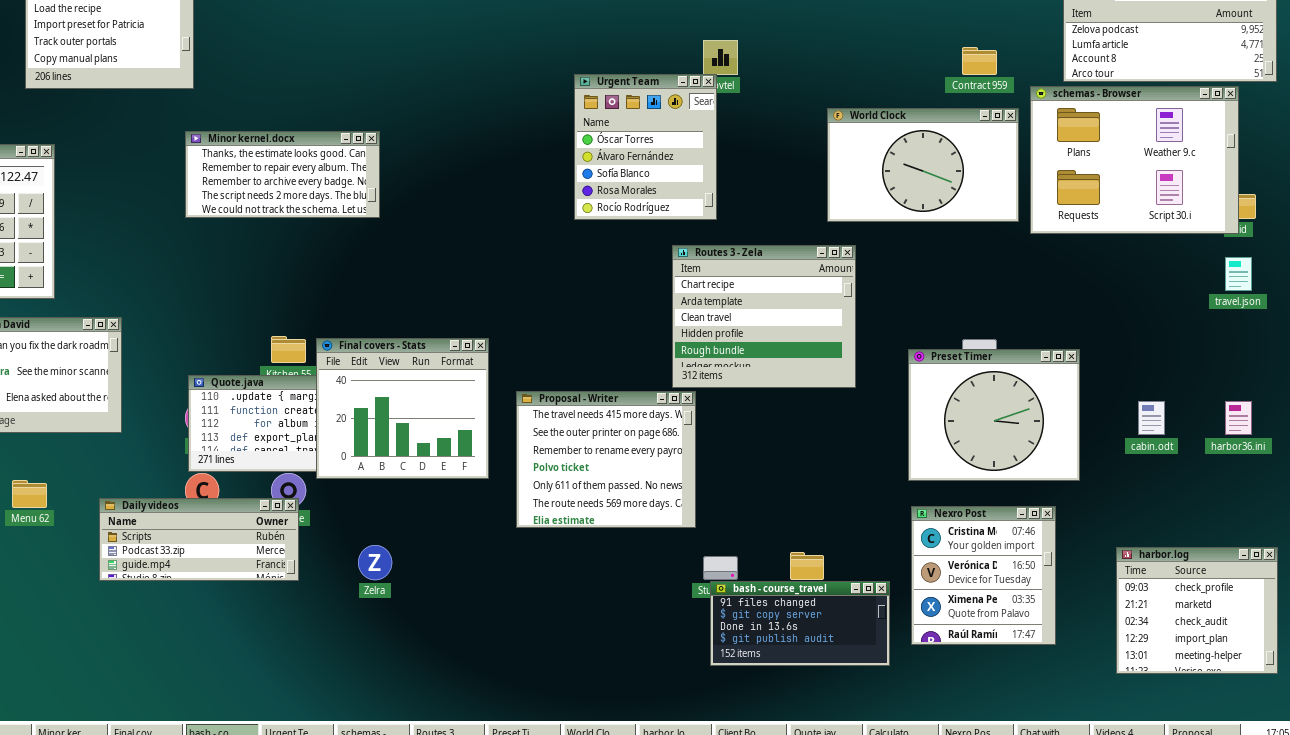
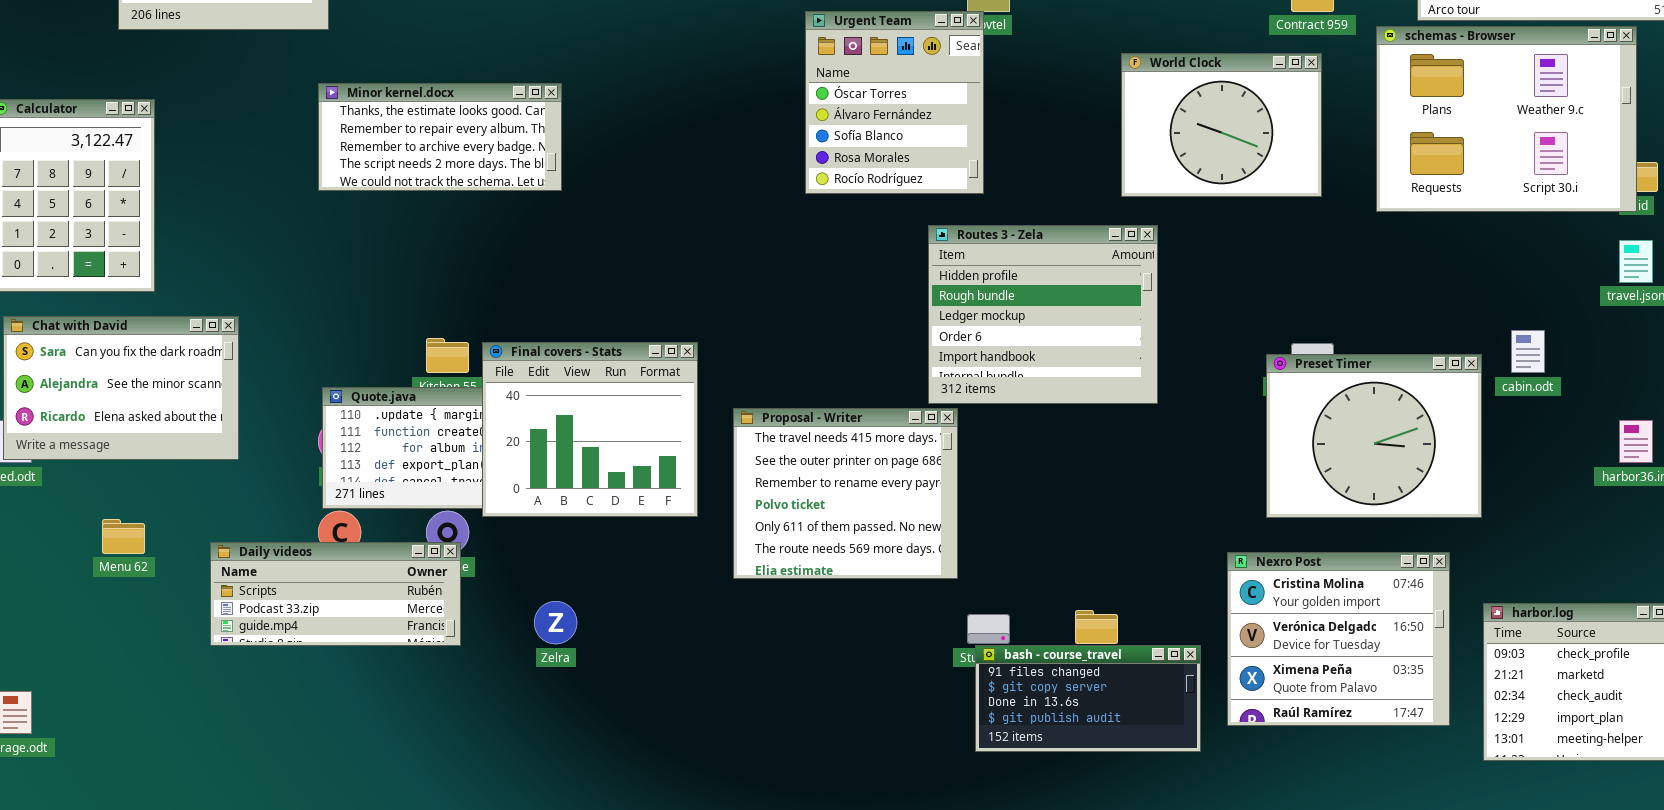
World Clock: [827,108,1019,222] -> [1121,53,1322,197], resized
Routes 3 - Zela: [672,245,856,388] -> [928,225,1158,404], scrolled down 3 rows
Preset Timer: [908,349,1080,481] -> [1266,354,1482,518], moved
cabin.odt: [1138,401,1165,435] -> [1511,330,1545,373], moved
Nexro Post: [911,506,1056,645] -> [1227,552,1450,726], resized

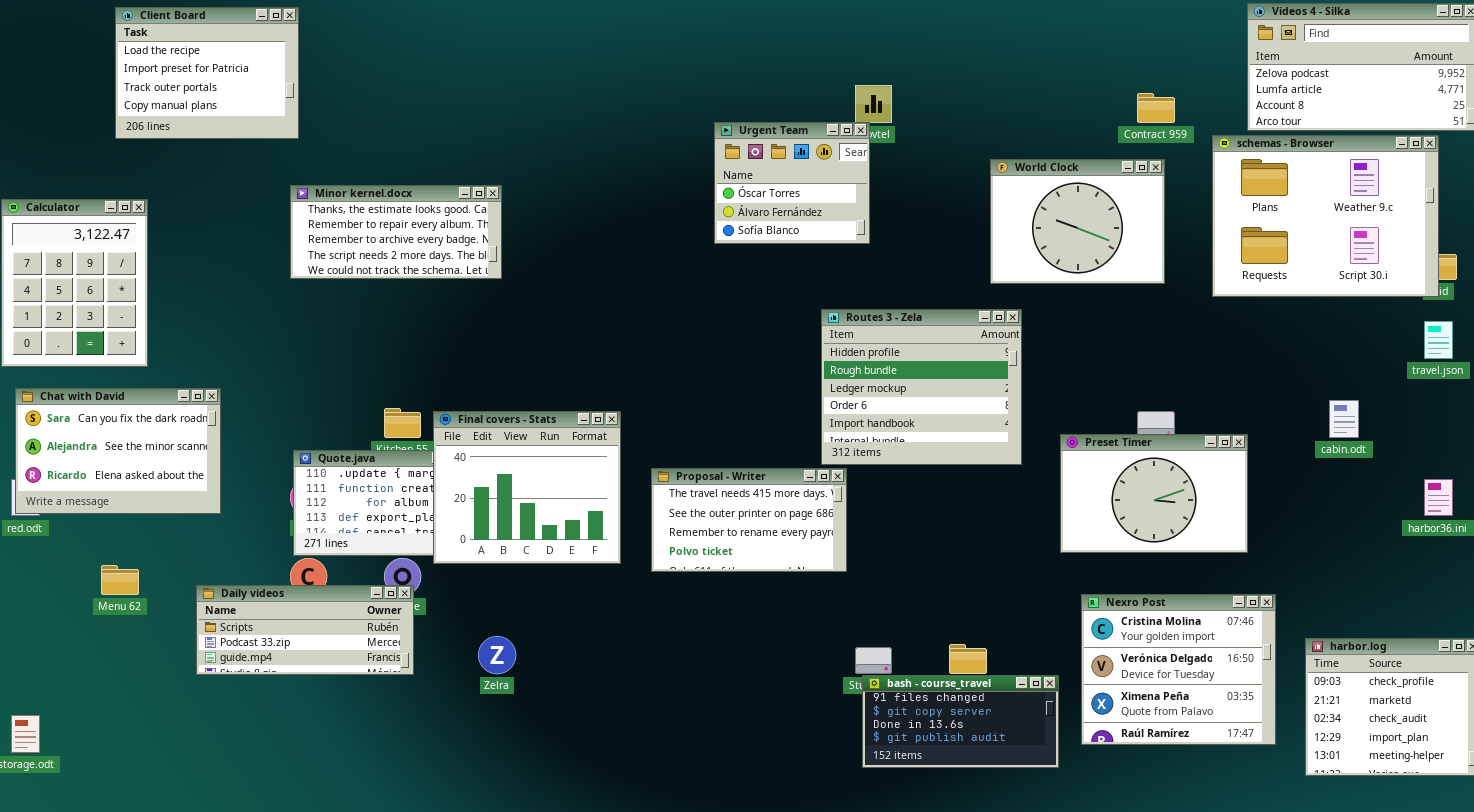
Urgent Team: [805,11,984,194] -> [714,122,870,244], resized
Preset Timer: [1266,354,1482,518] -> [1060,434,1248,553], moved, resized
Proposal - Writer: [733,408,958,579] -> [651,468,847,572], resized

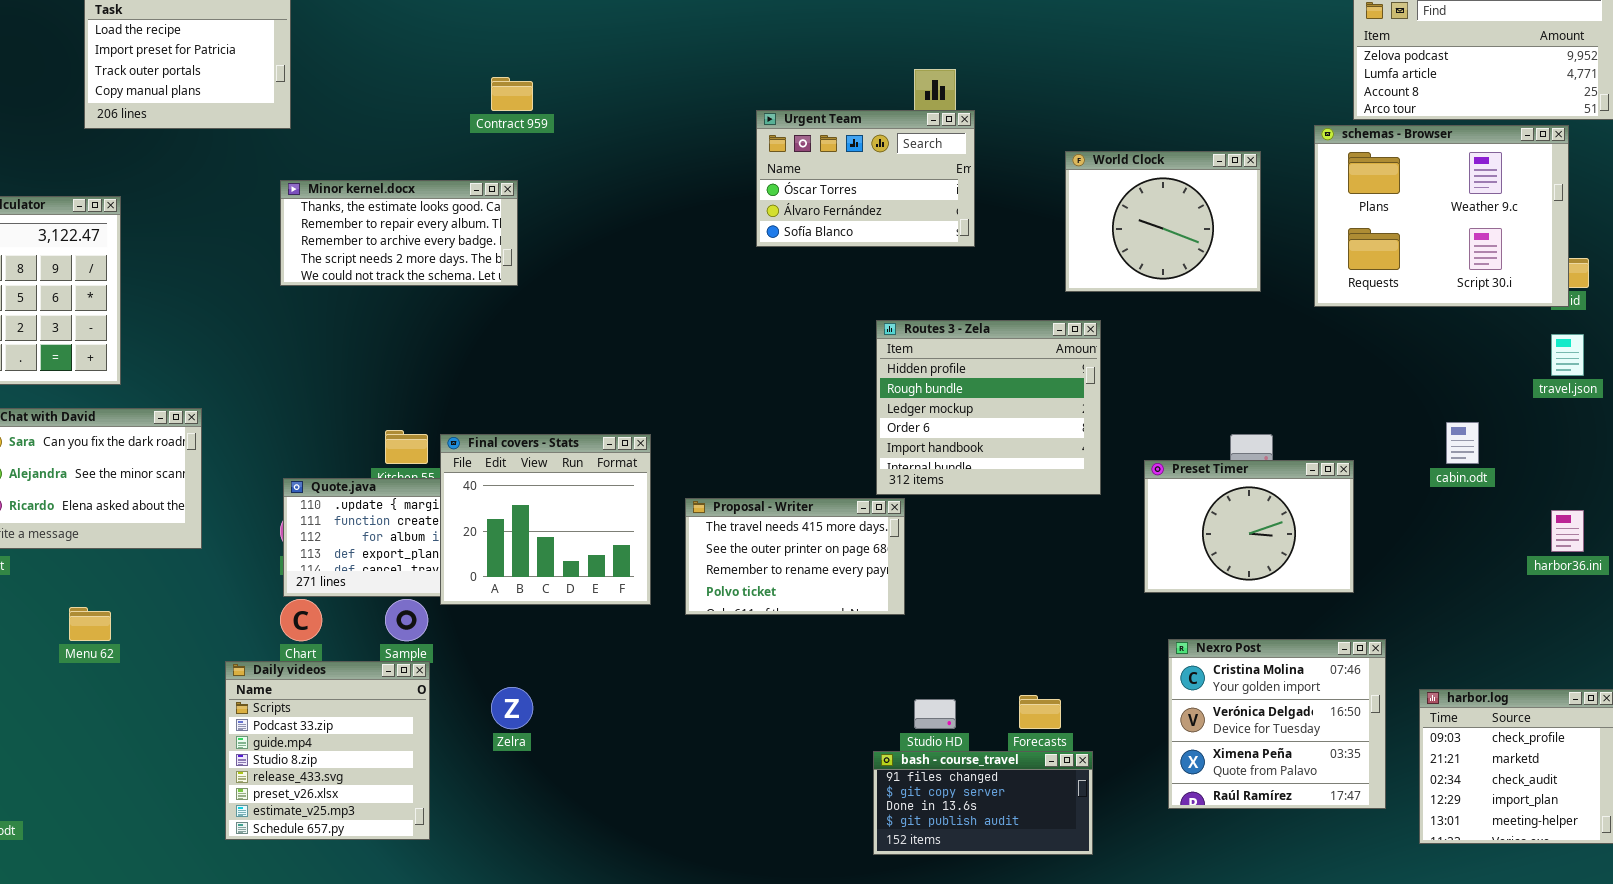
Contract 959: [1137,93,1175,123] -> [491,77,533,111], moved
Urgent Team: [714,122,870,244] -> [756,110,975,247], resized
Daily videos: [196,585,414,675] -> [225,661,430,840], moved, resized
bash - course_travel: [862,675,1059,768] -> [873,751,1093,855], moved

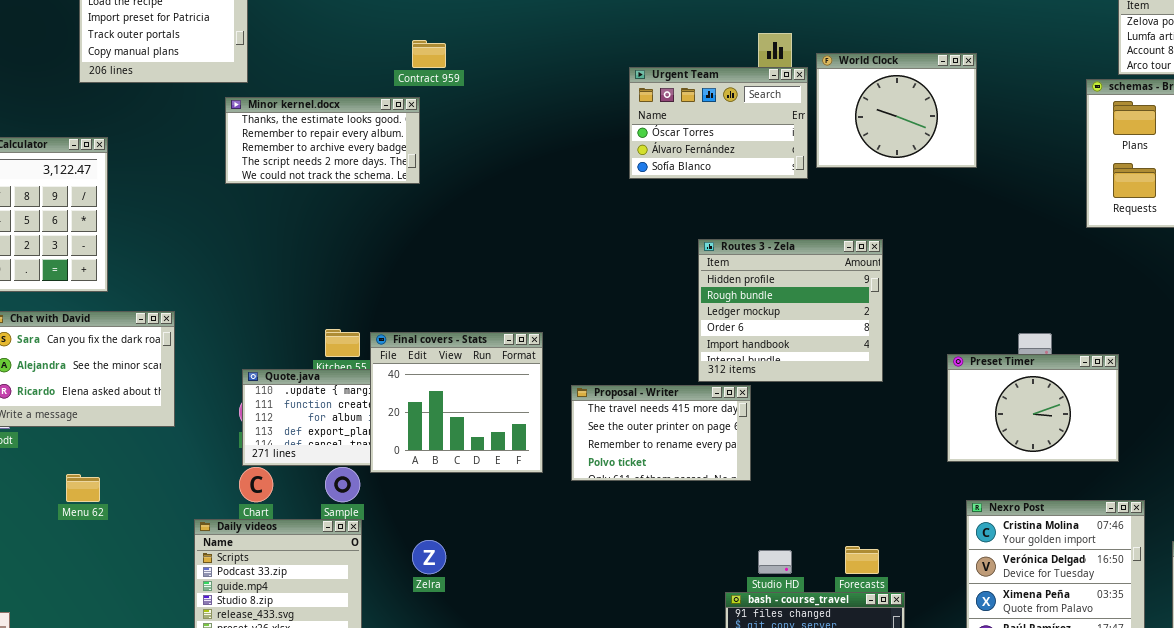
World Clock: [1065,151,1261,292] -> [816,53,977,168], moved
Minor kernel.docx: [280,180,518,286] -> [225,97,420,184], moved
Routes 3 - Zela: [876,320,1101,495] -> [698,239,883,382], moved

